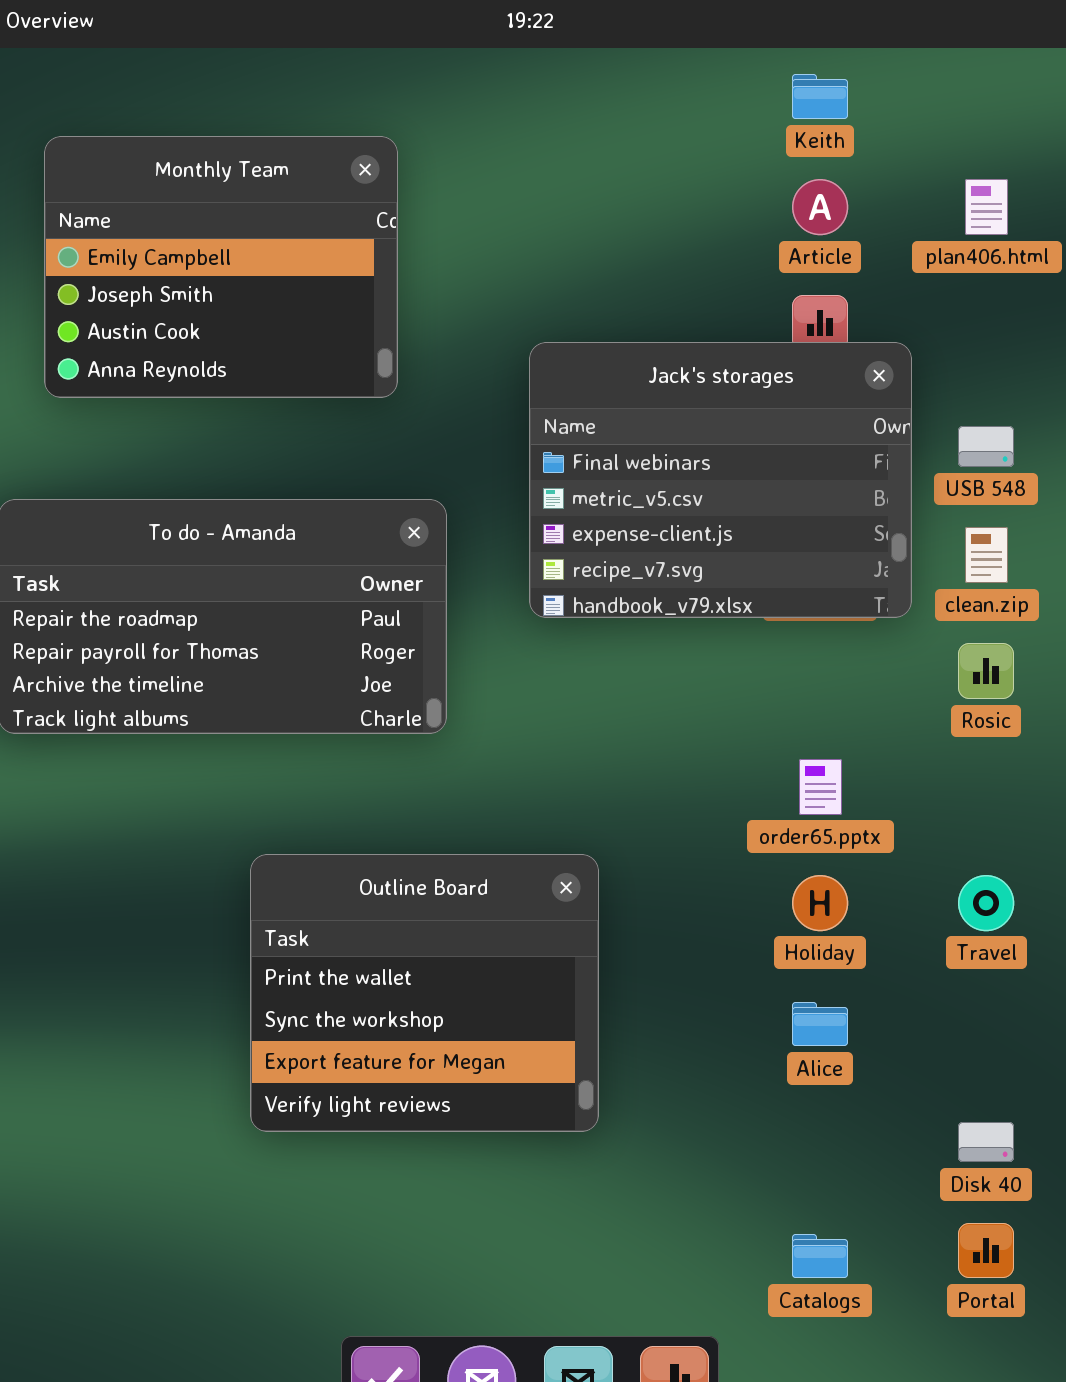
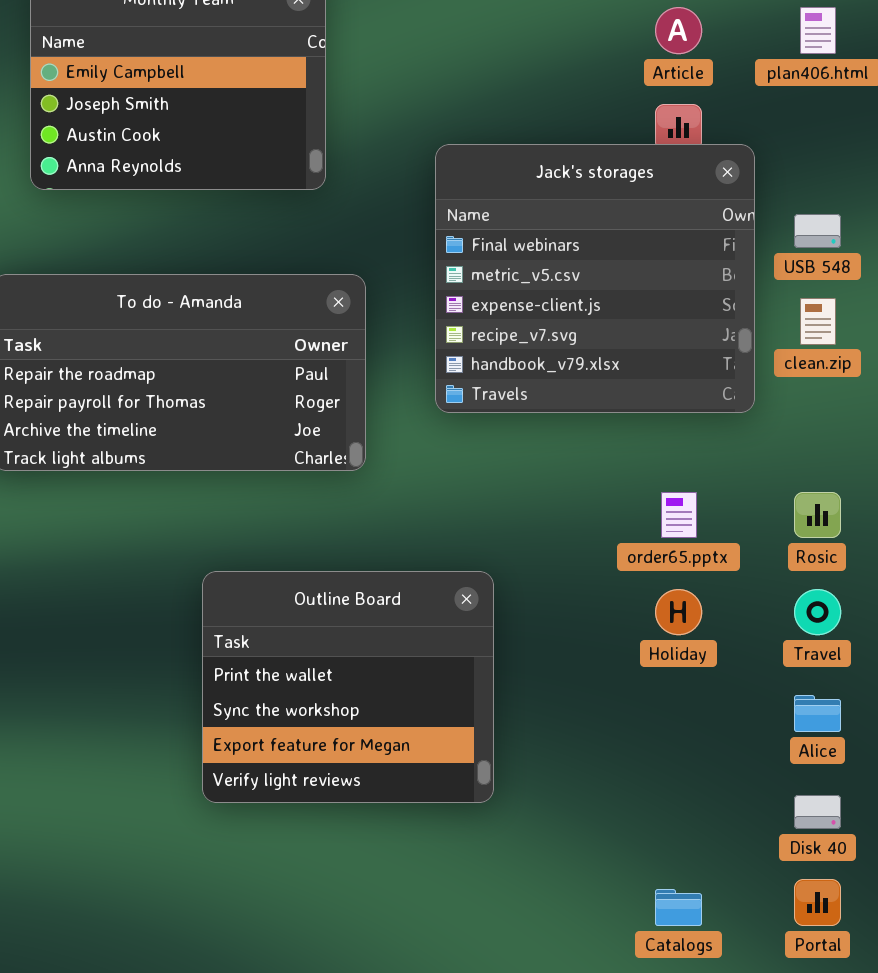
Jack's storages: [529,342,912,618] -> [435,144,755,413], resized
Rosic: [958,643,1014,699] -> [794,492,841,538], moved
Alice: [792,1002,848,1046] -> [794,695,841,732], moved

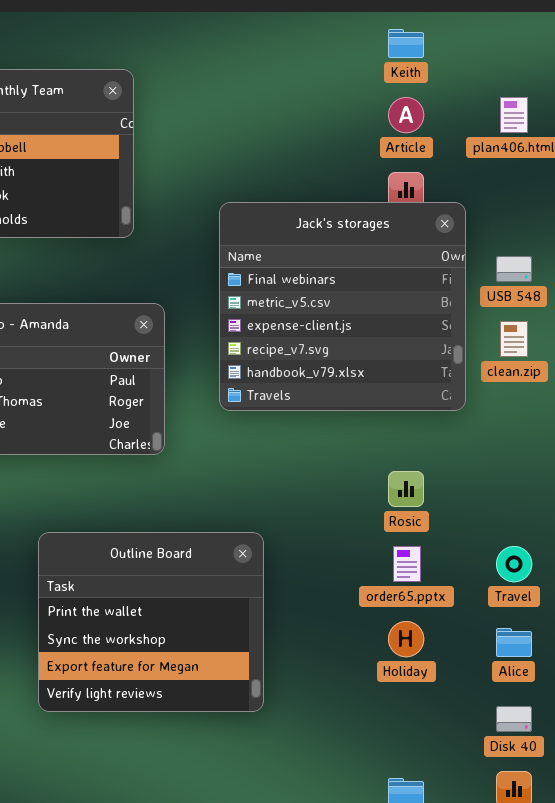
order65.pptx: [661,492,697,538] -> [393,546,421,582], moved
Rosic: [794,492,841,538] -> [388,471,424,507], moved
Holiday: [655,589,702,635] -> [388,621,424,657], moved

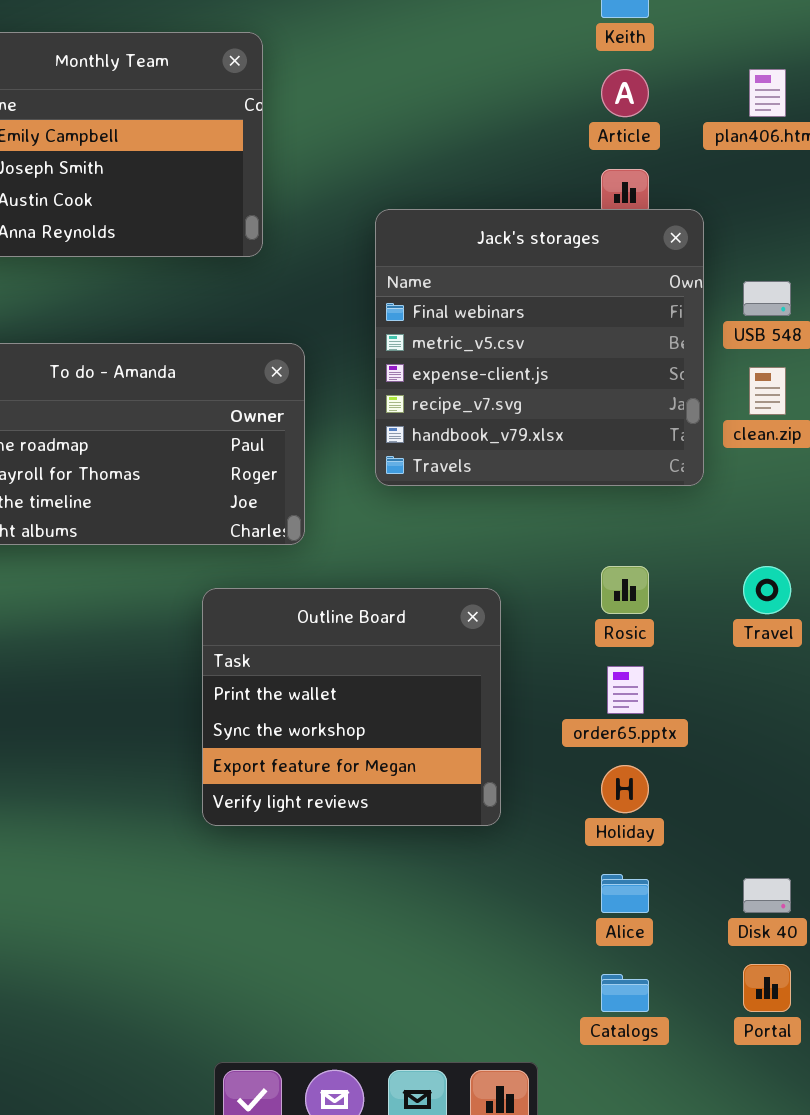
Outline Board: [38,532,264,712] -> [202,588,501,826], moved
Travel: [496,546,532,582] -> [743,566,791,614], moved
Alice: [496,628,532,657] -> [601,874,649,913], moved

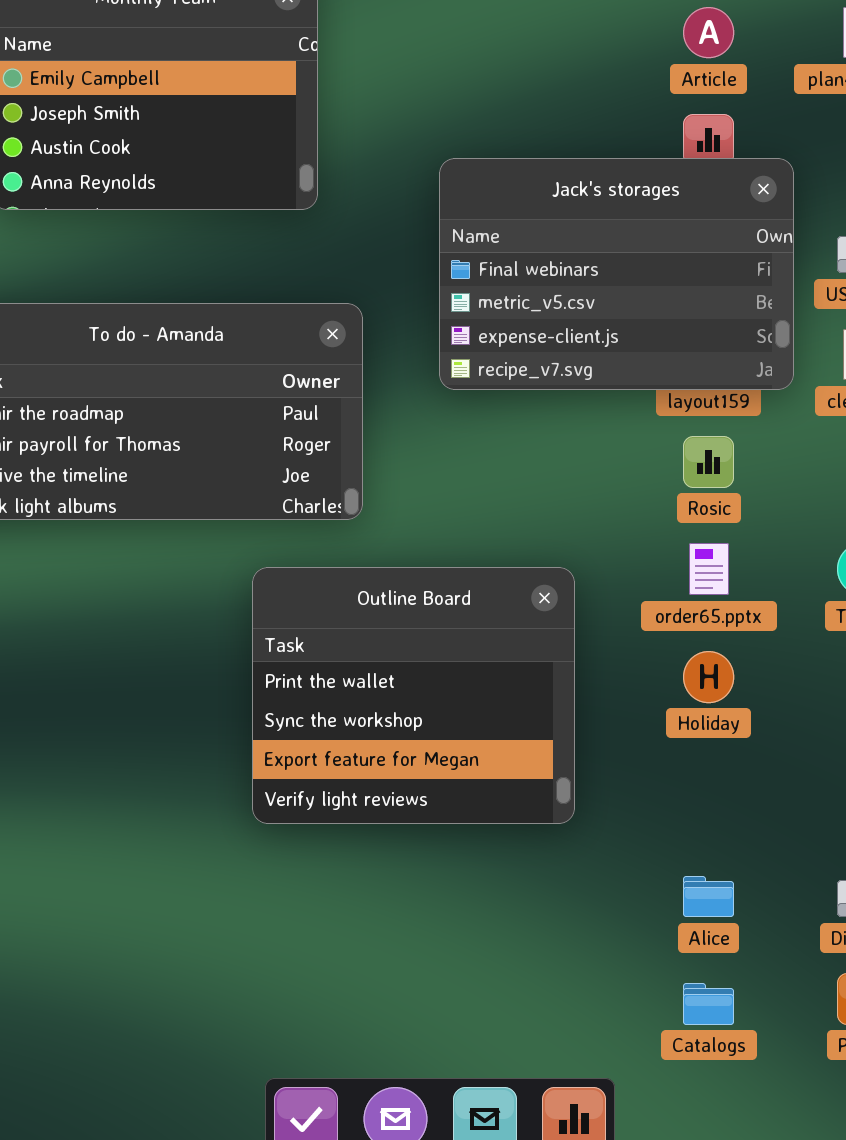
Jack's storages: [375,209,704,486] -> [439,158,794,390], resized
Rosic: [601,566,649,614] -> [683,436,734,488], moved
order65.pptx: [607,666,644,714] -> [689,543,729,595], moved
Holiday: [601,765,649,813] -> [683,651,734,703], moved

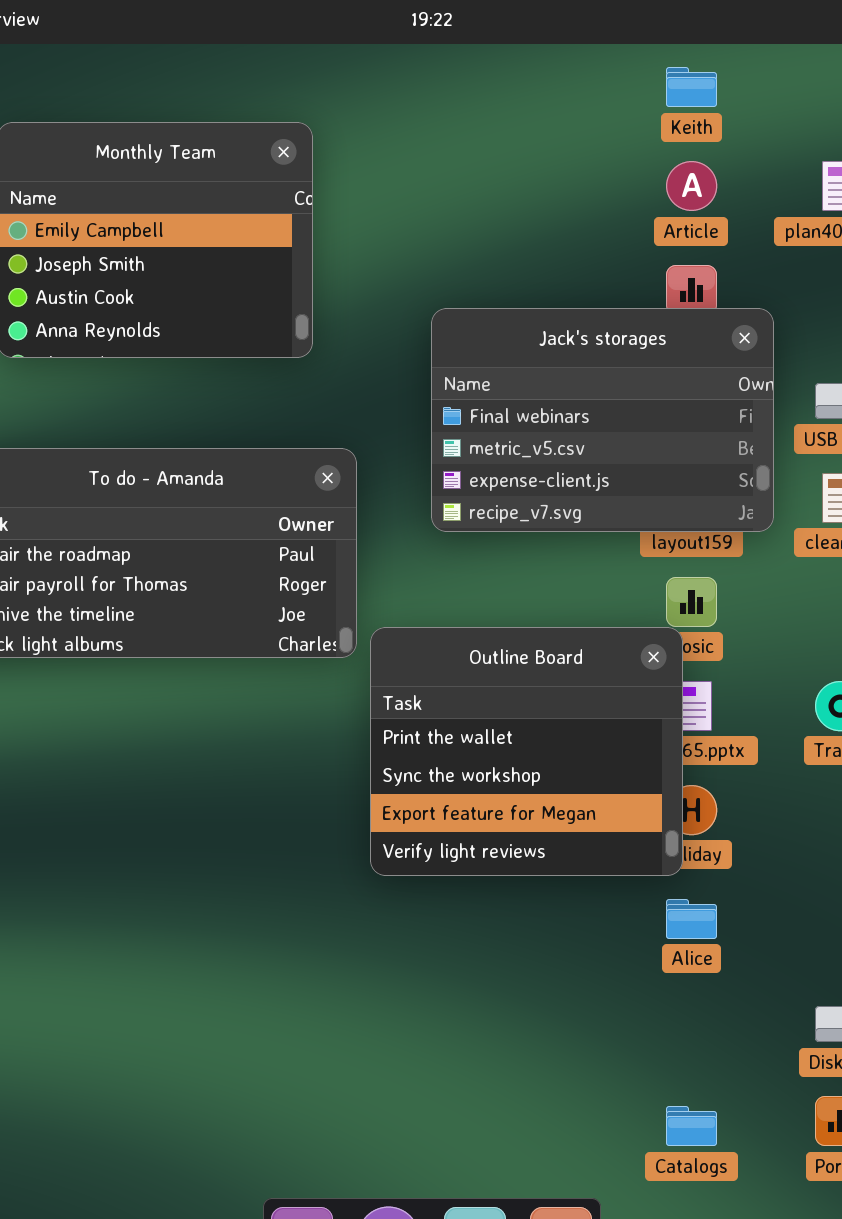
Outline Board: [252,567,575,824] -> [370,627,683,876], moved
Alice: [683,876,734,917] -> [666,899,717,939], moved

